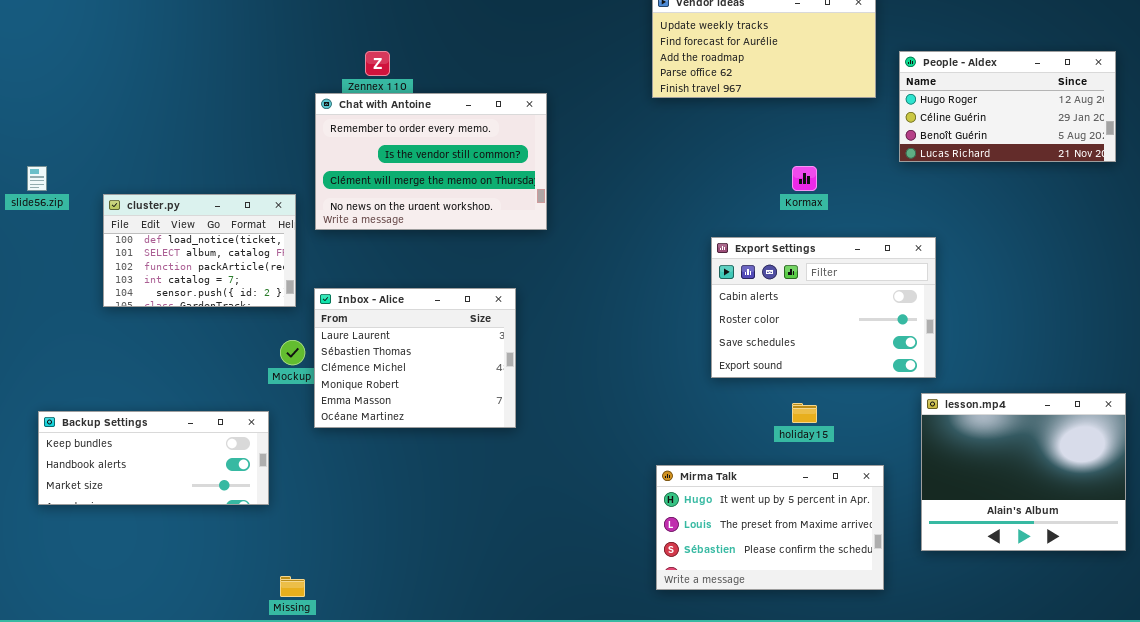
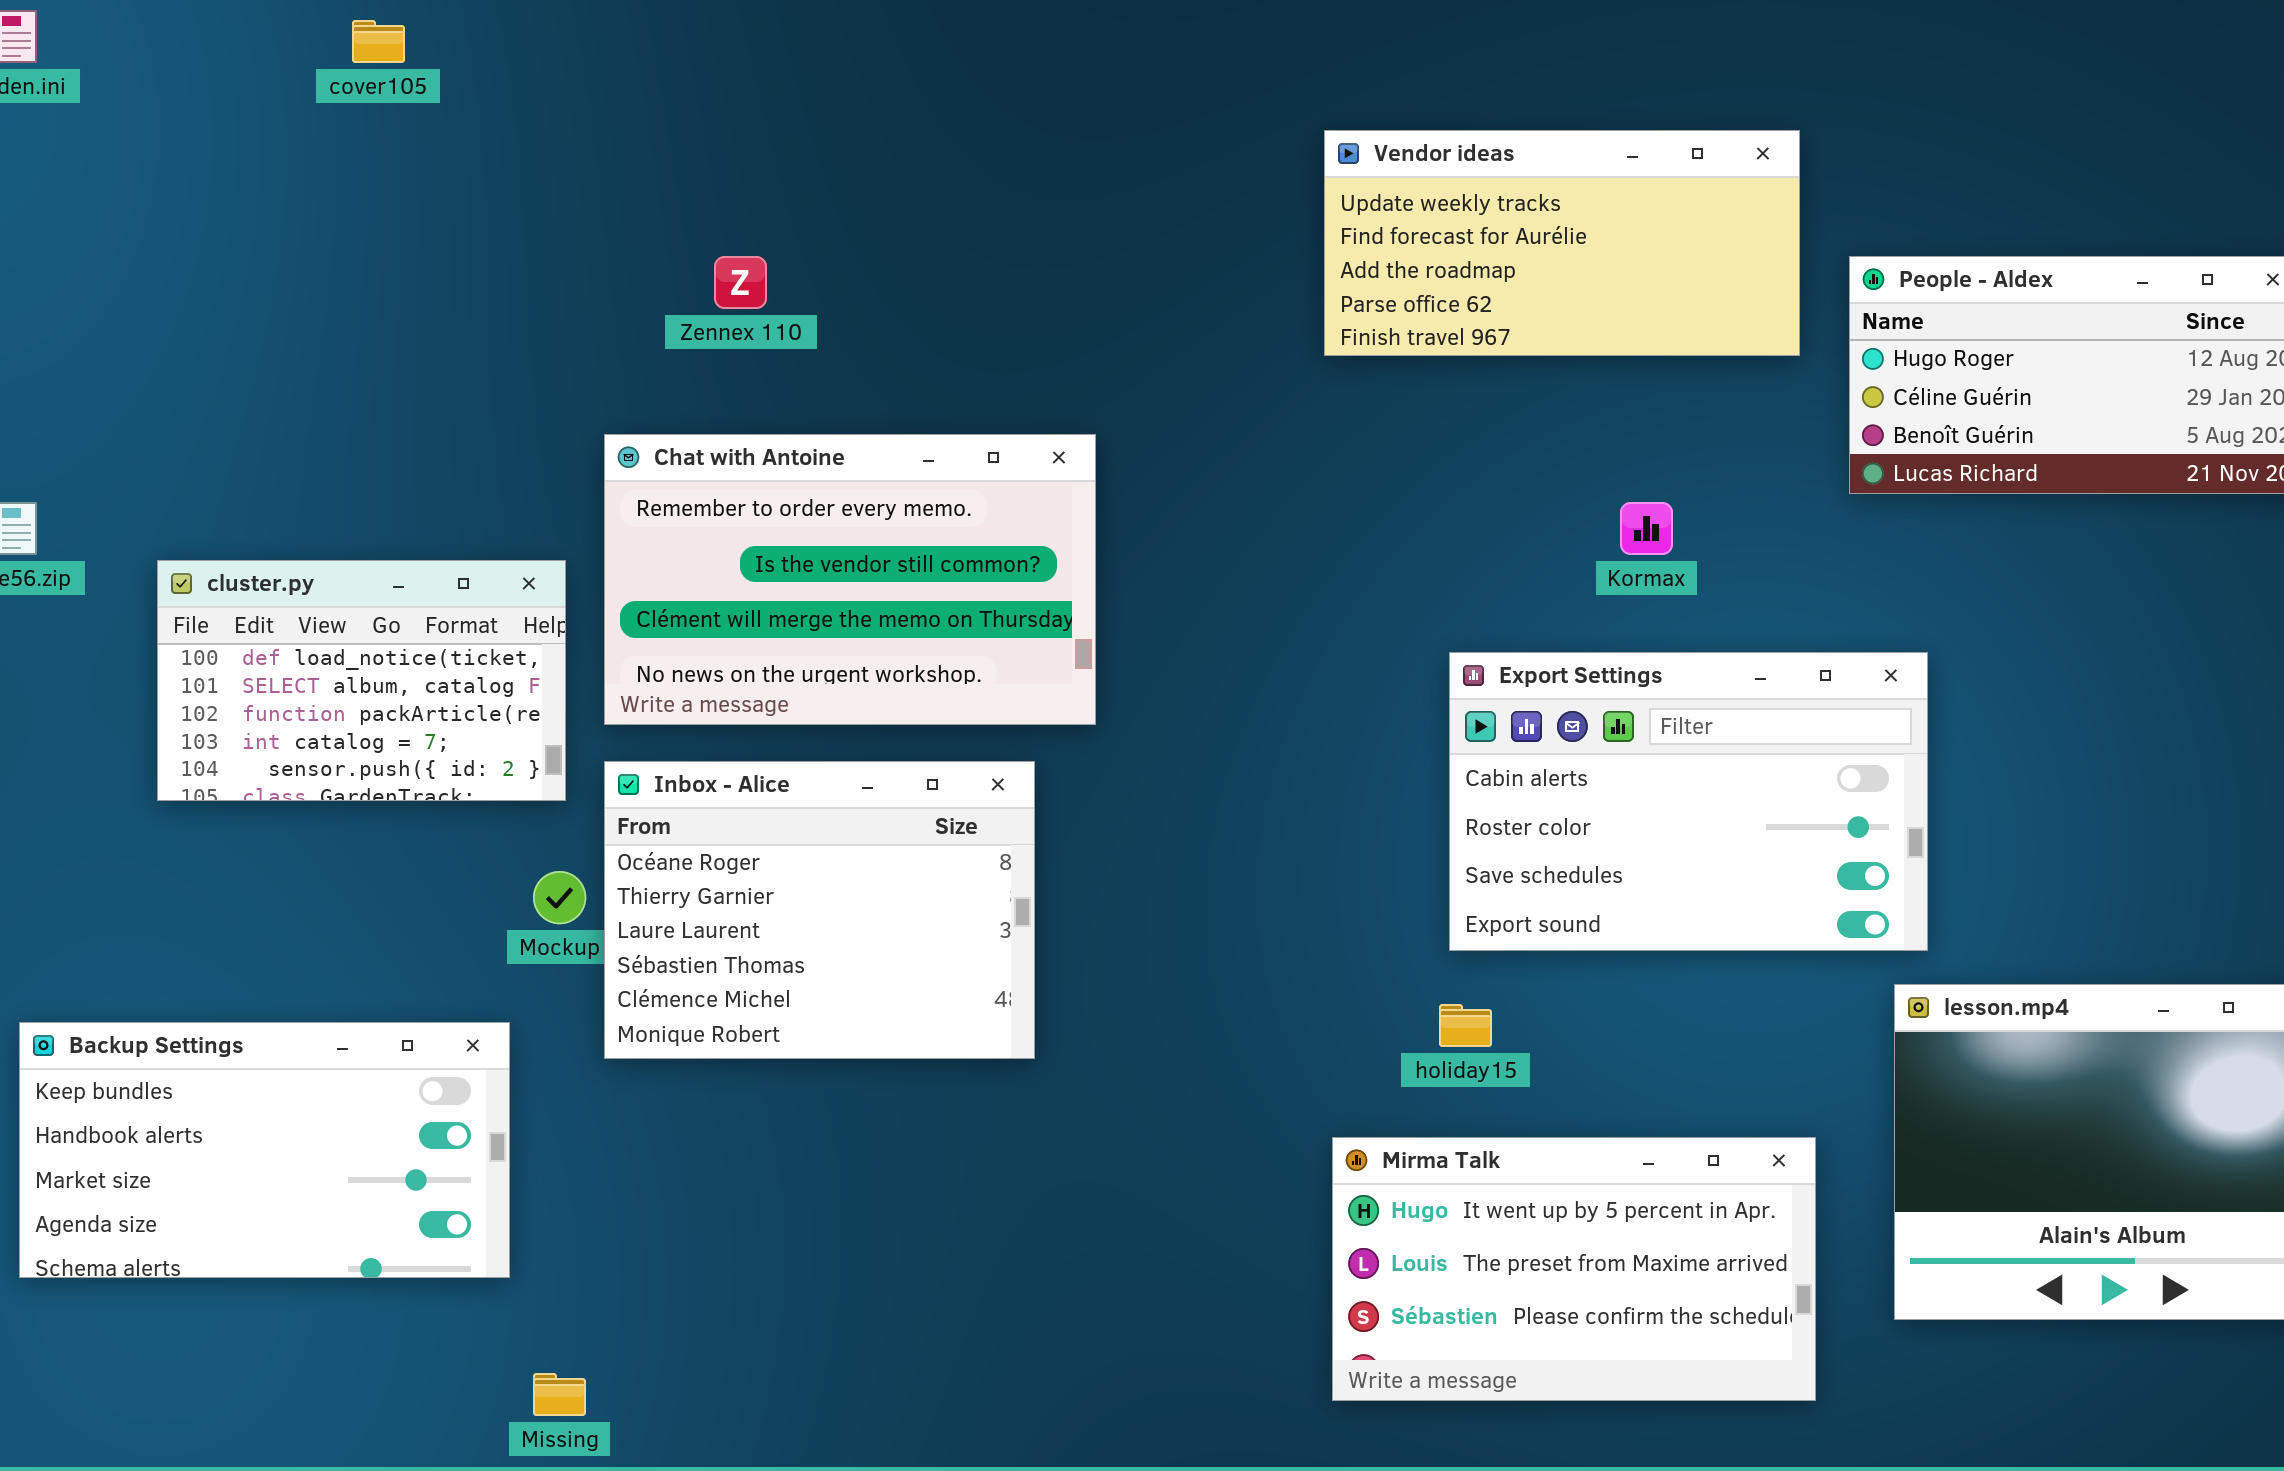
Chat with Antoine: [315,93,547,230] -> [604,434,1096,725], moved
Inbox - Alice: [314,288,516,428] -> [604,761,1035,1059], scrolled up 2 rows
holiday15: [792,403,817,423] -> [1439,1004,1492,1047], moved
Backup Settings: [38,411,269,505] -> [19,1022,510,1278], resized

